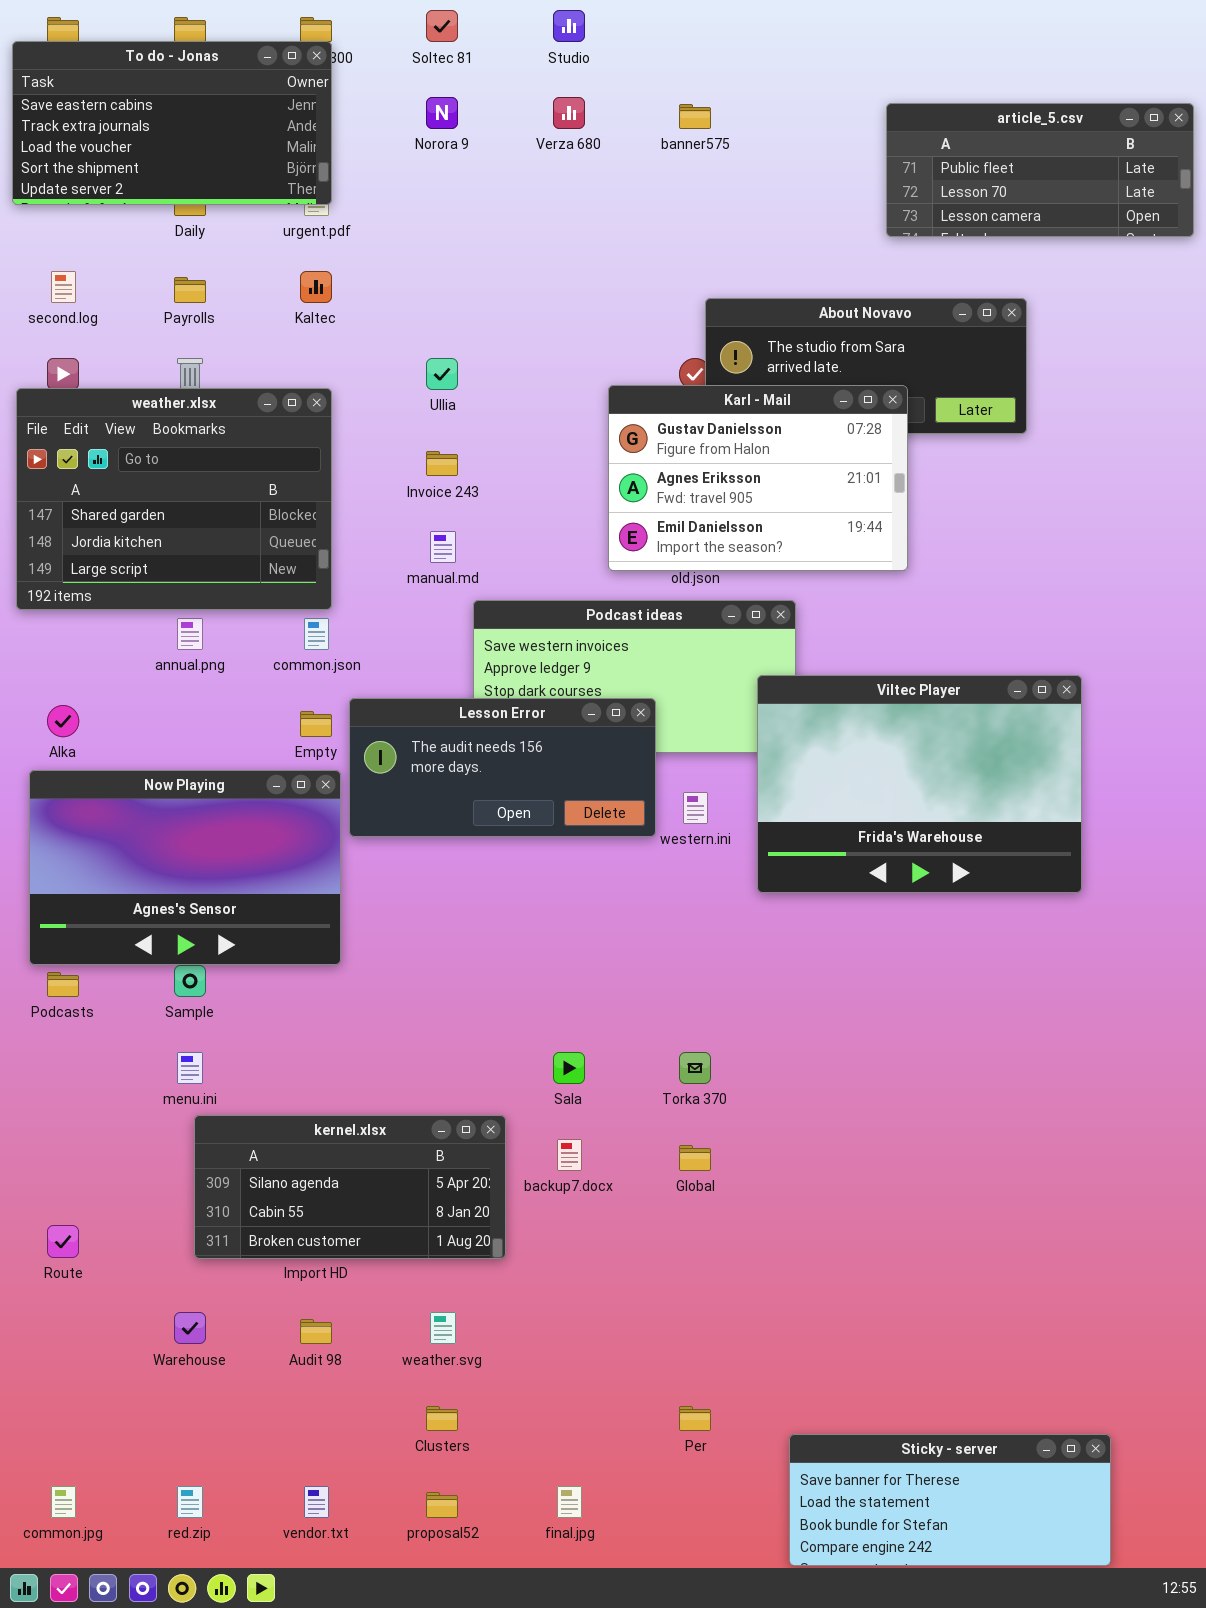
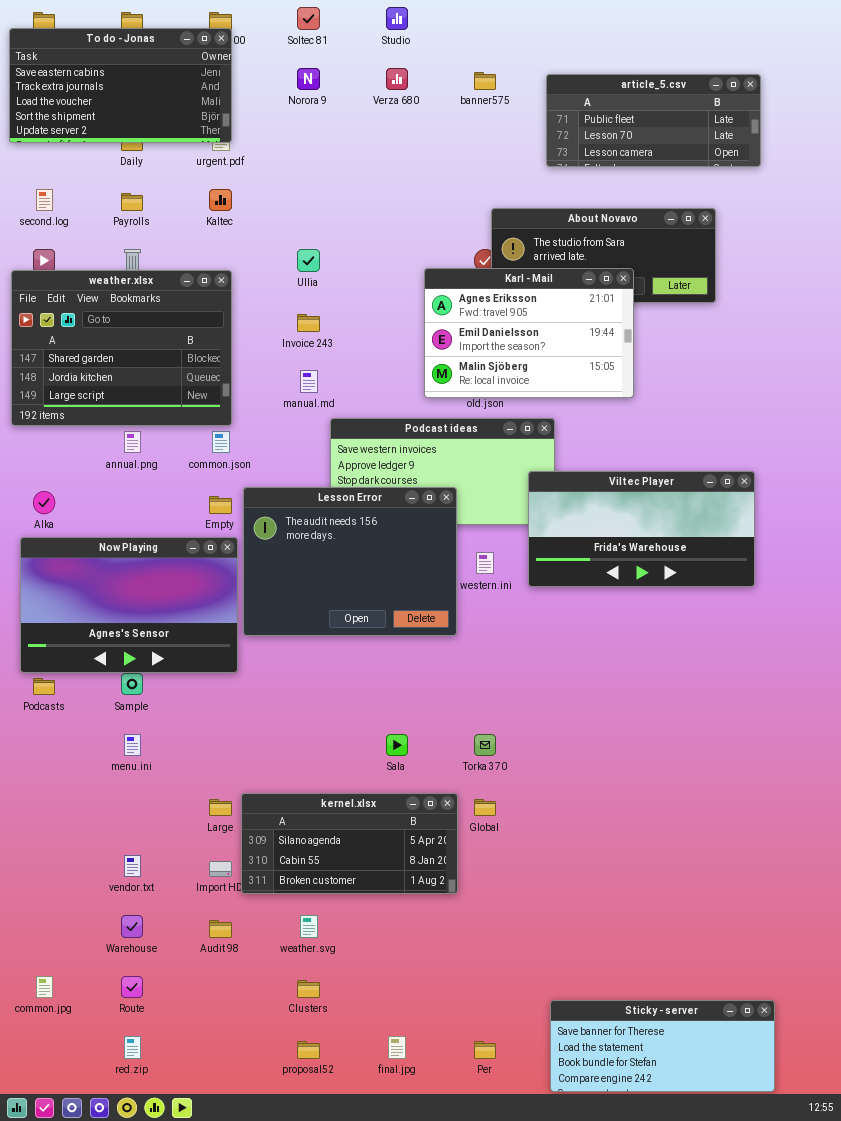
article_5.csv: [886,103,1194,237] -> [546,74,761,167], moved
Karl - Mail: [608,385,908,571] -> [424,268,634,398], scrolled down 1 row
Viltec Player: [757,675,1082,893] -> [528,471,755,587], resized
Lesson Error: [349,698,656,837] -> [243,487,457,636], resized
kernel.xlsx: [194,1115,506,1259] -> [241,793,458,894], moved
Route: [47,1225,79,1258] -> [121,976,143,998], moved
Per: [679,1406,711,1431] -> [474,1041,496,1059], moved
common.jpg: [51,1486,76,1518] -> [36,976,53,998], moved
vendor.txt: [304,1486,329,1518] -> [124,855,141,877], moved

